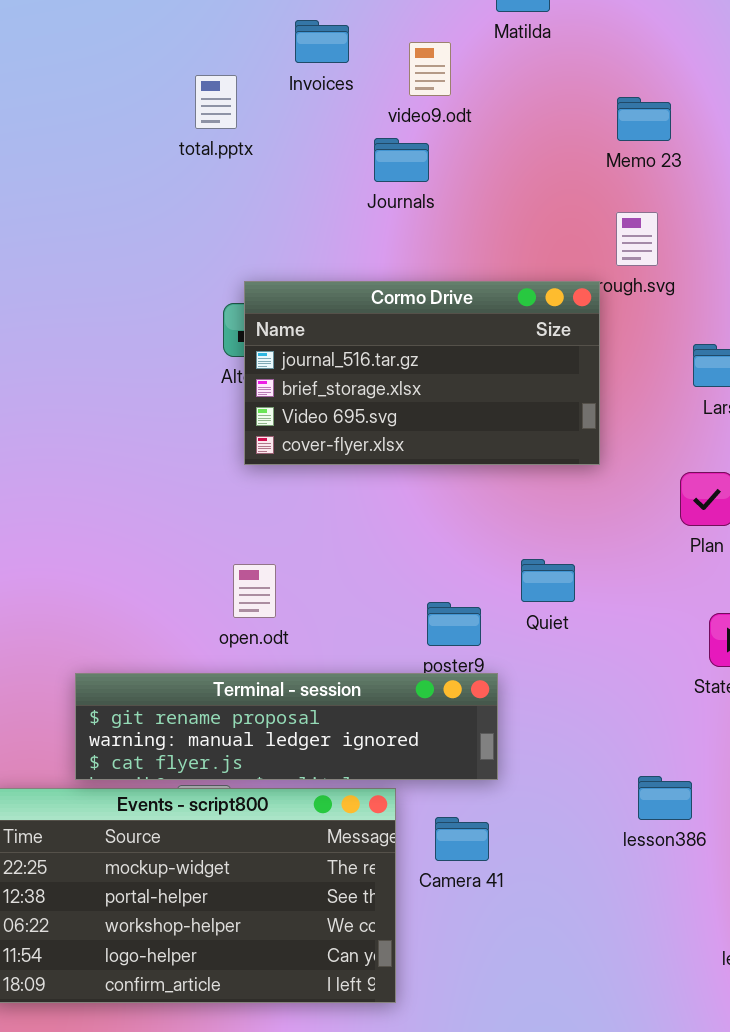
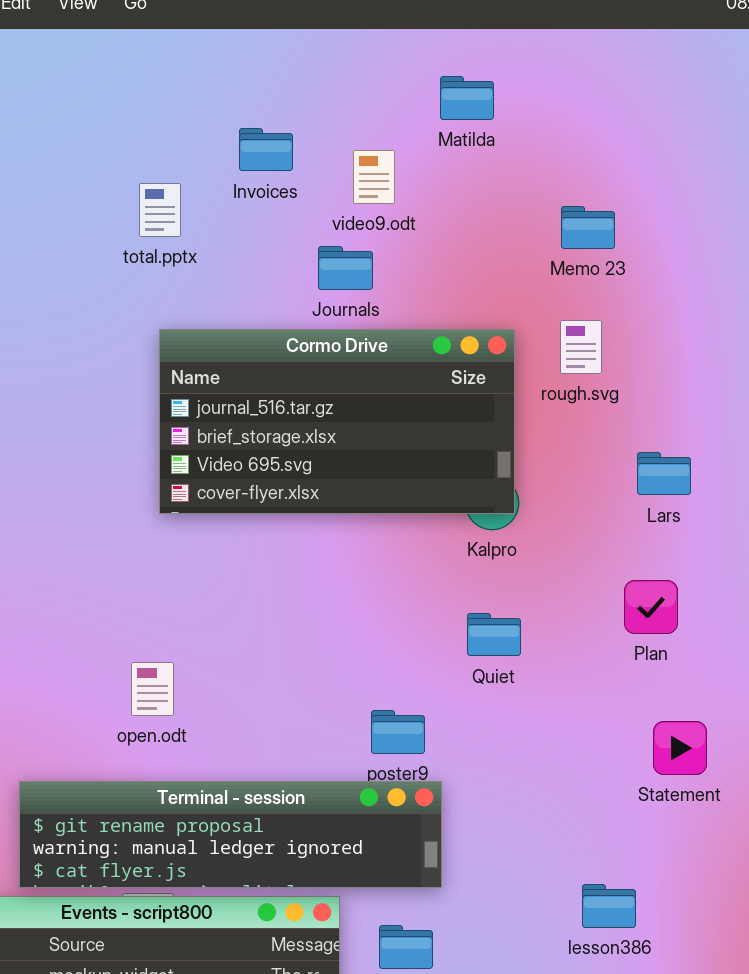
Cormo Drive: [244,281,600,465] -> [159,329,515,514], moved
Quiet: [521,559,575,602] -> [467,613,521,656], moved
open.odt: [233,564,276,618] -> [131,662,174,716], moved

